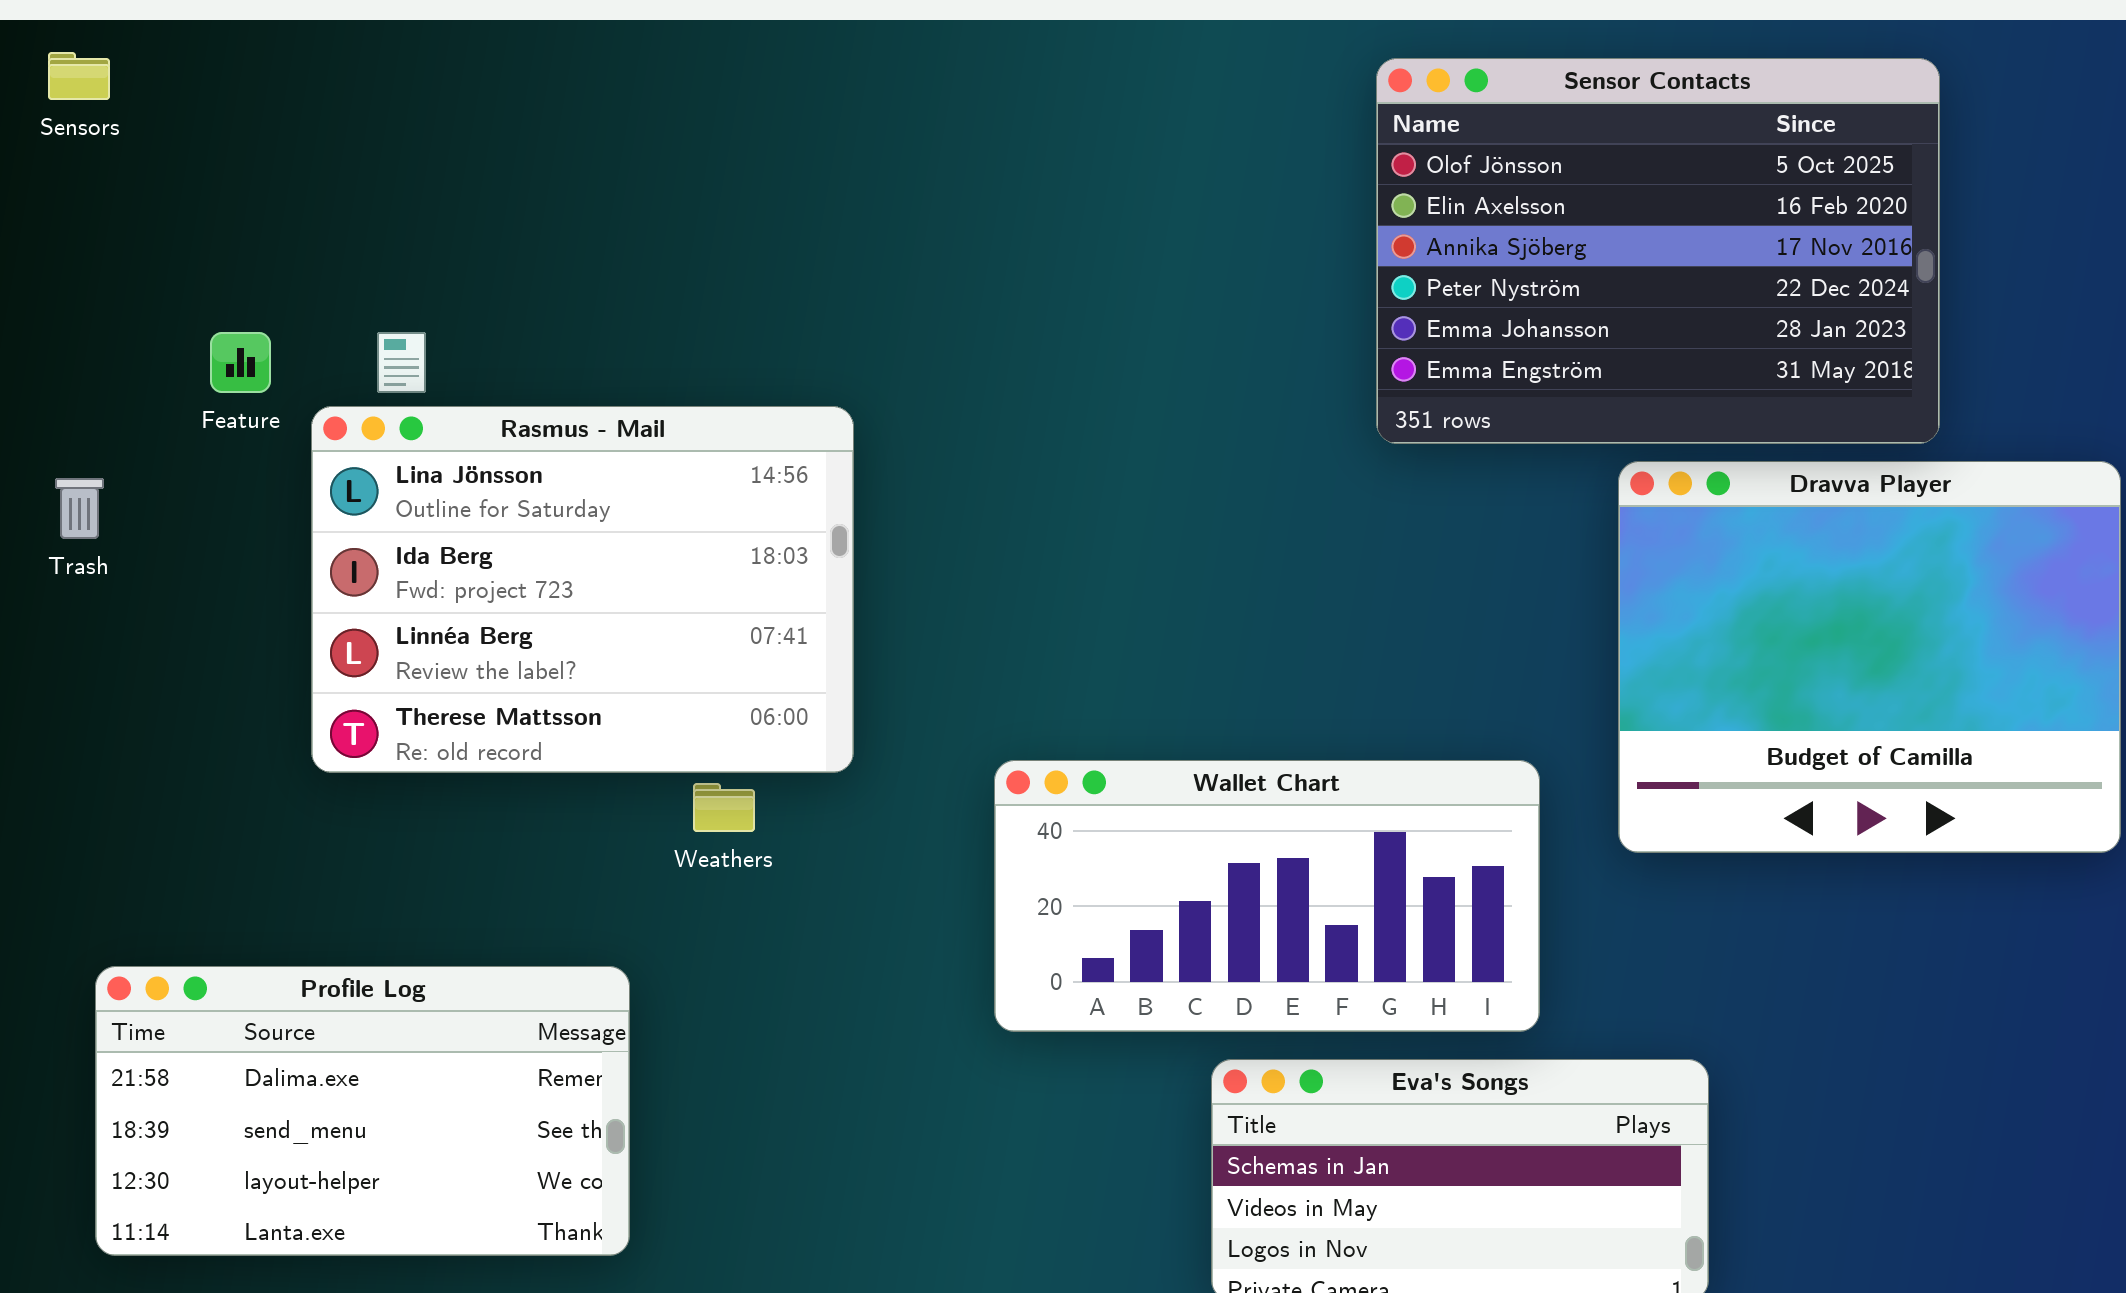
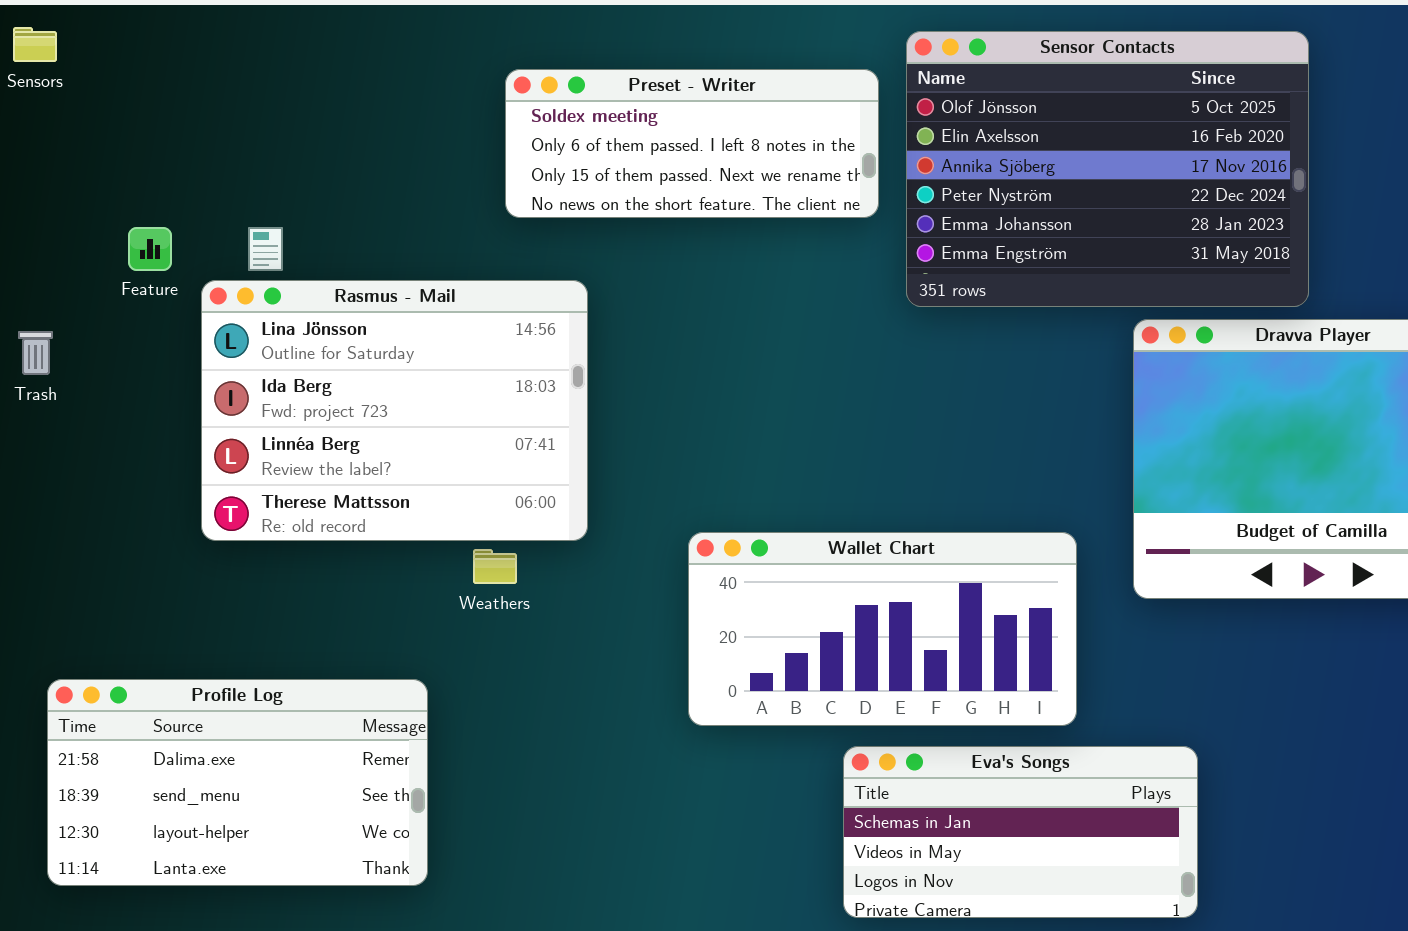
Sensor Contacts: [1376,58,1940,444] -> [906,31,1309,307], moved
Preset - Writer: none -> [505,69,879,218], opened

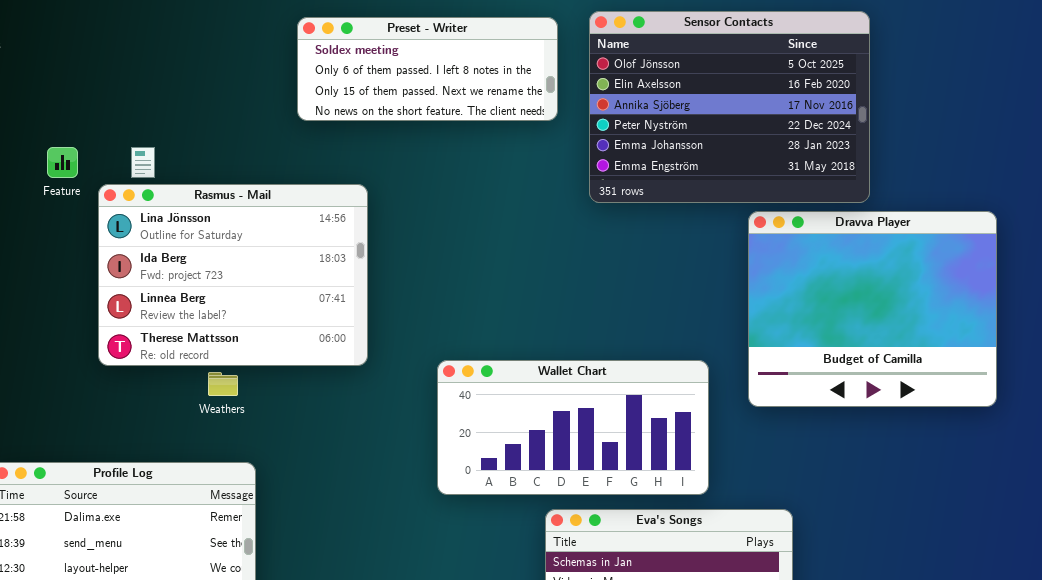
Preset - Writer: [505,69,879,218] -> [297,17,558,121], moved
Weathers: [473,549,517,584] -> [208,372,238,396], moved

